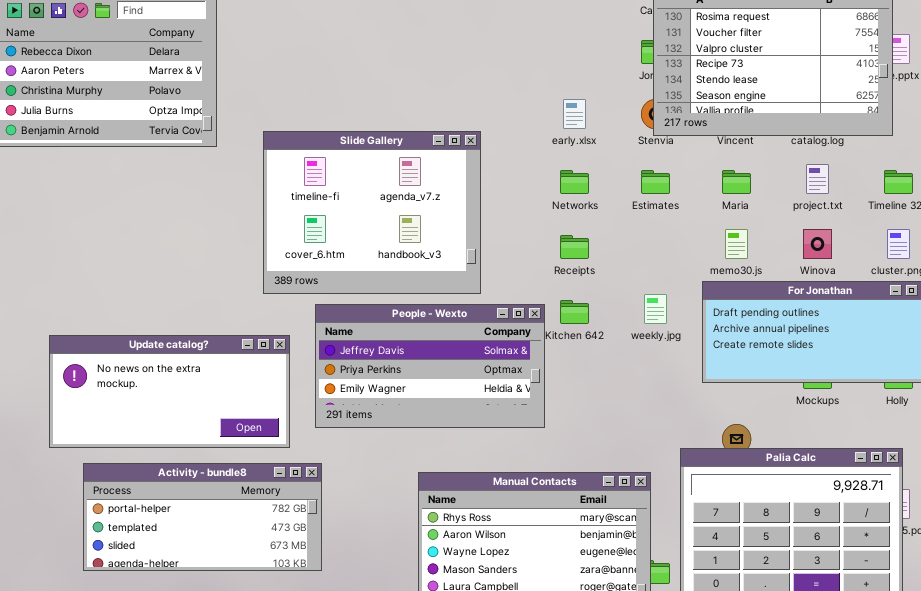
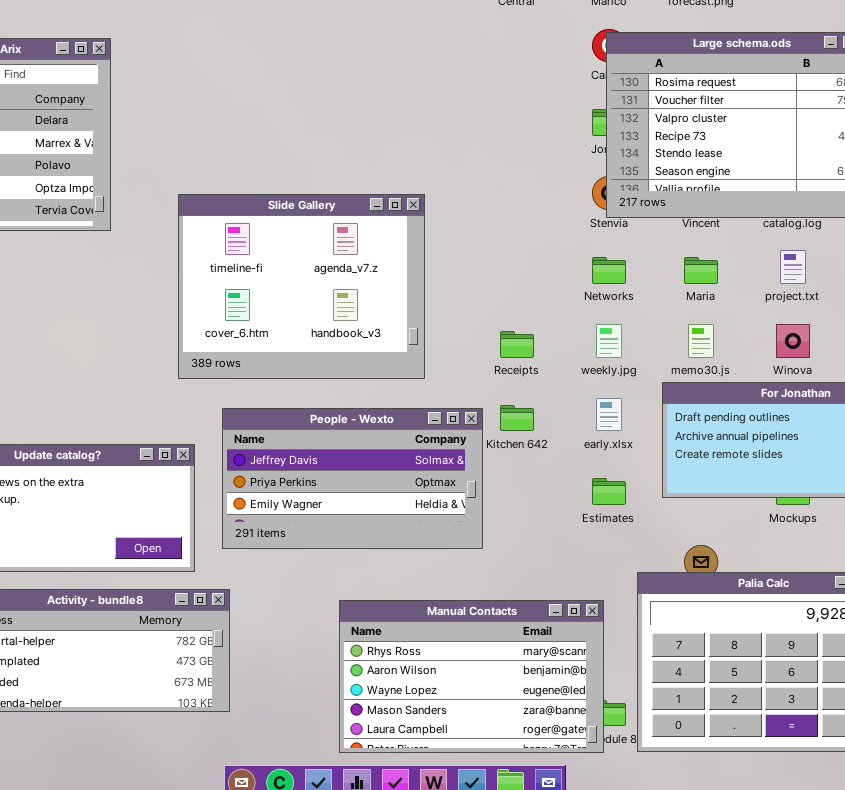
early.xlsx: [563,99,586,129] -> [596,398,622,431], moved
Slide Gallery: [263,131,481,294] -> [178,194,425,379], moved
Networks: [560,170,589,194] -> [592,257,626,284], moved
Estimates: [641,170,670,194] -> [592,478,626,505], moved
weekly.jpg: [644,294,667,324] -> [596,324,622,358], moved

